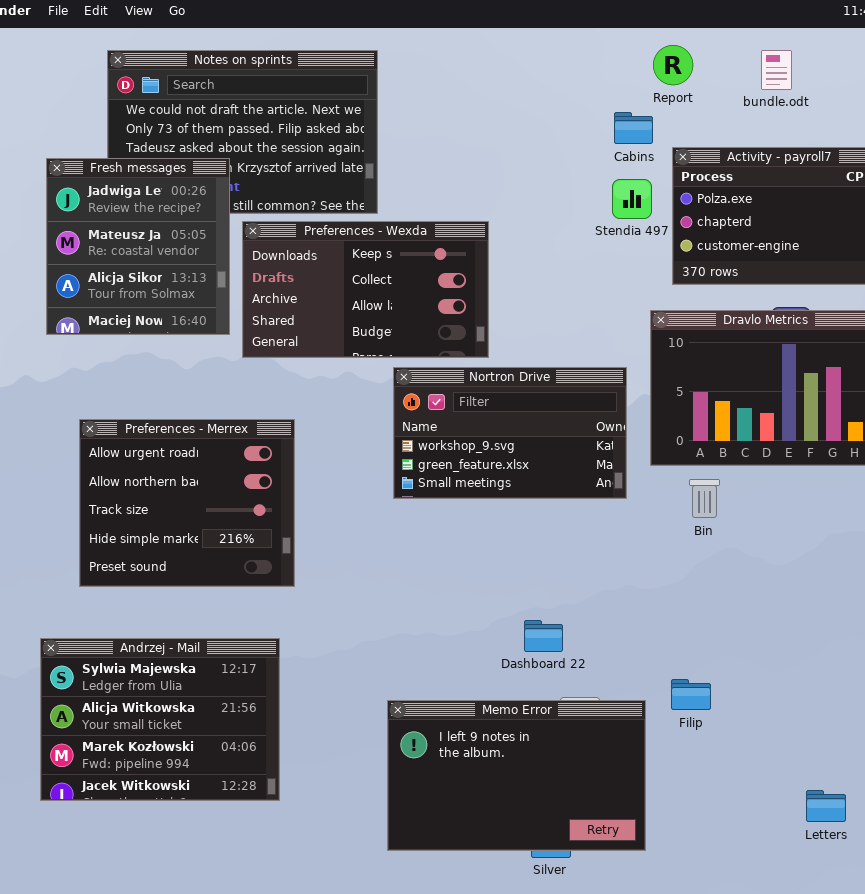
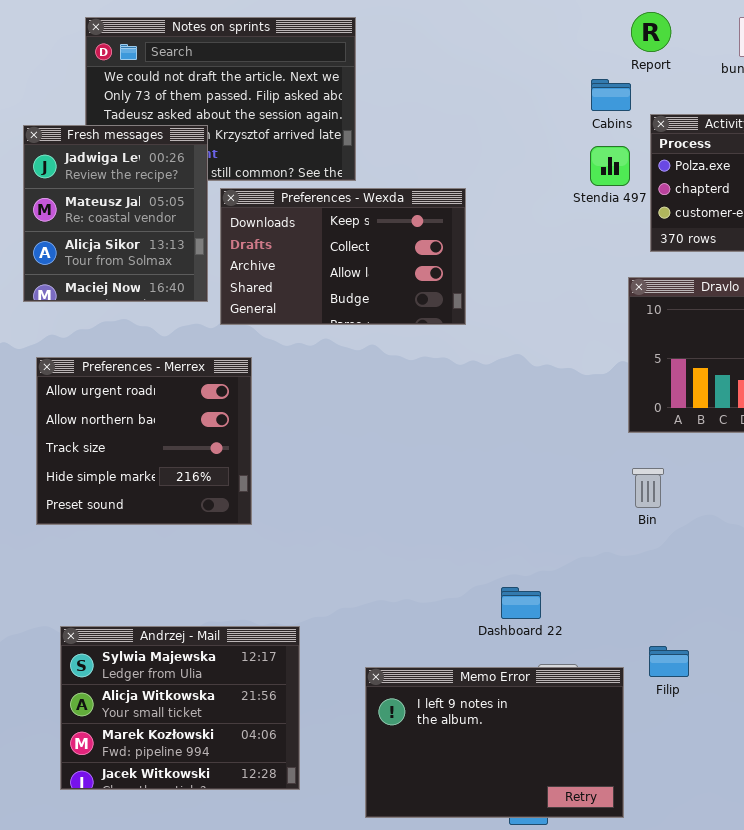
Nortron Drive: [393,367,627,499] -> none, closed
Preferences - Merrex: [79,419,295,587] -> [36,357,252,525], moved
Bin: [689,479,720,518] -> [632,468,664,508], moved
Andrzej - Mail: [40,638,280,801] -> [60,626,300,790], moved

